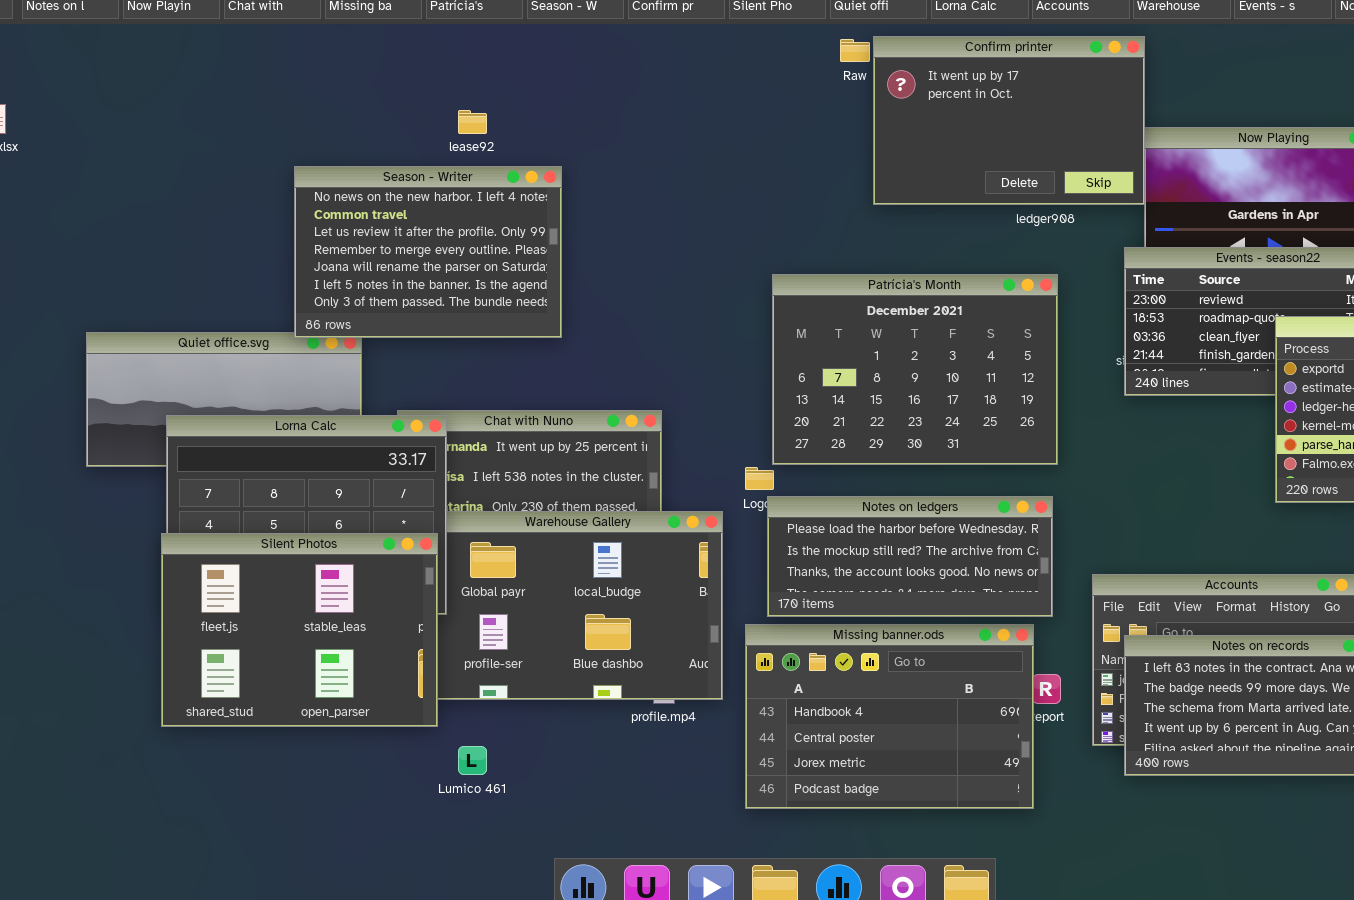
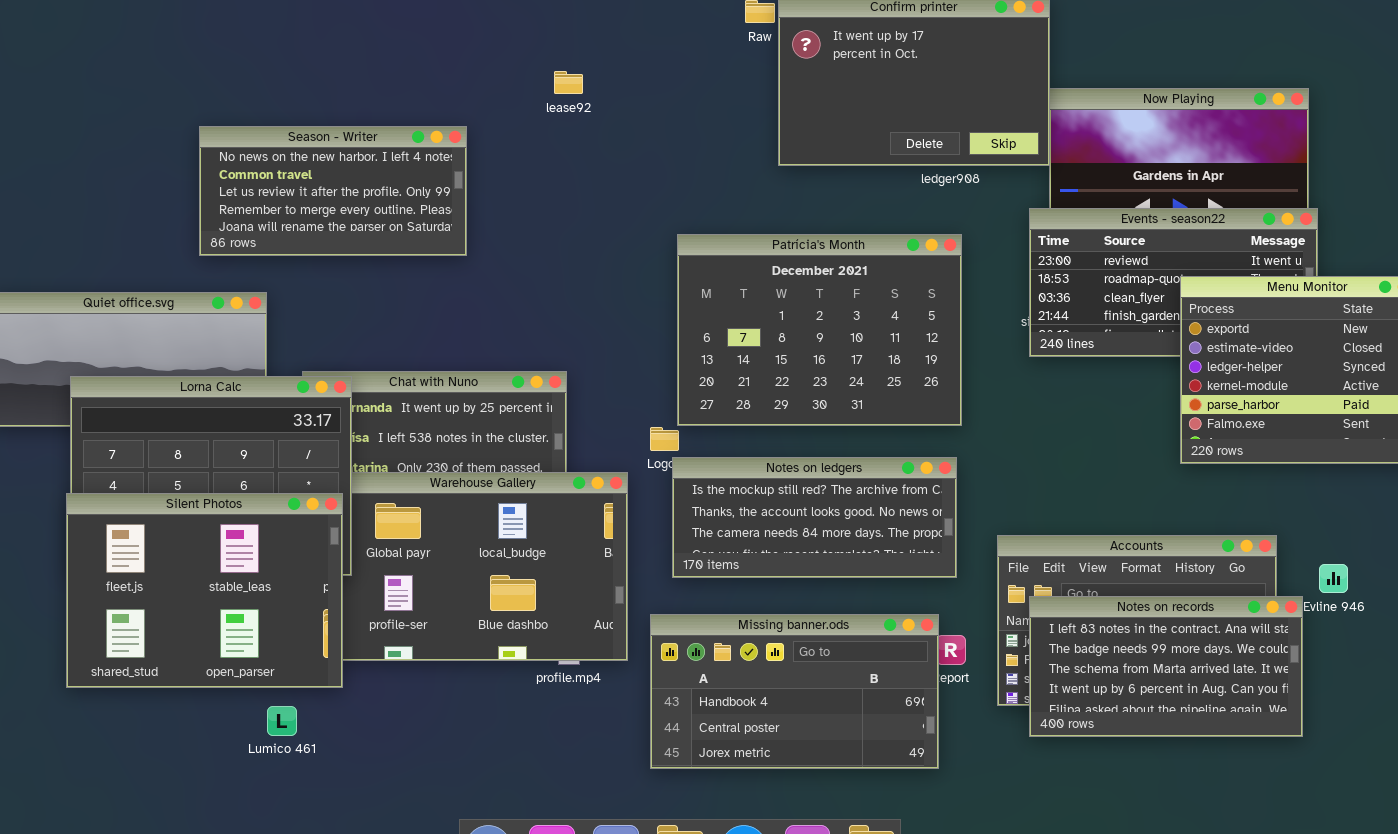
lease92: [458,110,487,134] -> [554,71,583,94], moved
Season - Writer: [294,166,562,338] -> [199,126,467,256], resized
Notes on ledgers: [767,496,1053,617] -> [672,457,957,578], scrolled down 1 row
Missing banner.ods: [745,624,1034,809] -> [650,614,939,769], resized
Lumico 461: [458,746,487,775] -> [267,706,297,736], moved

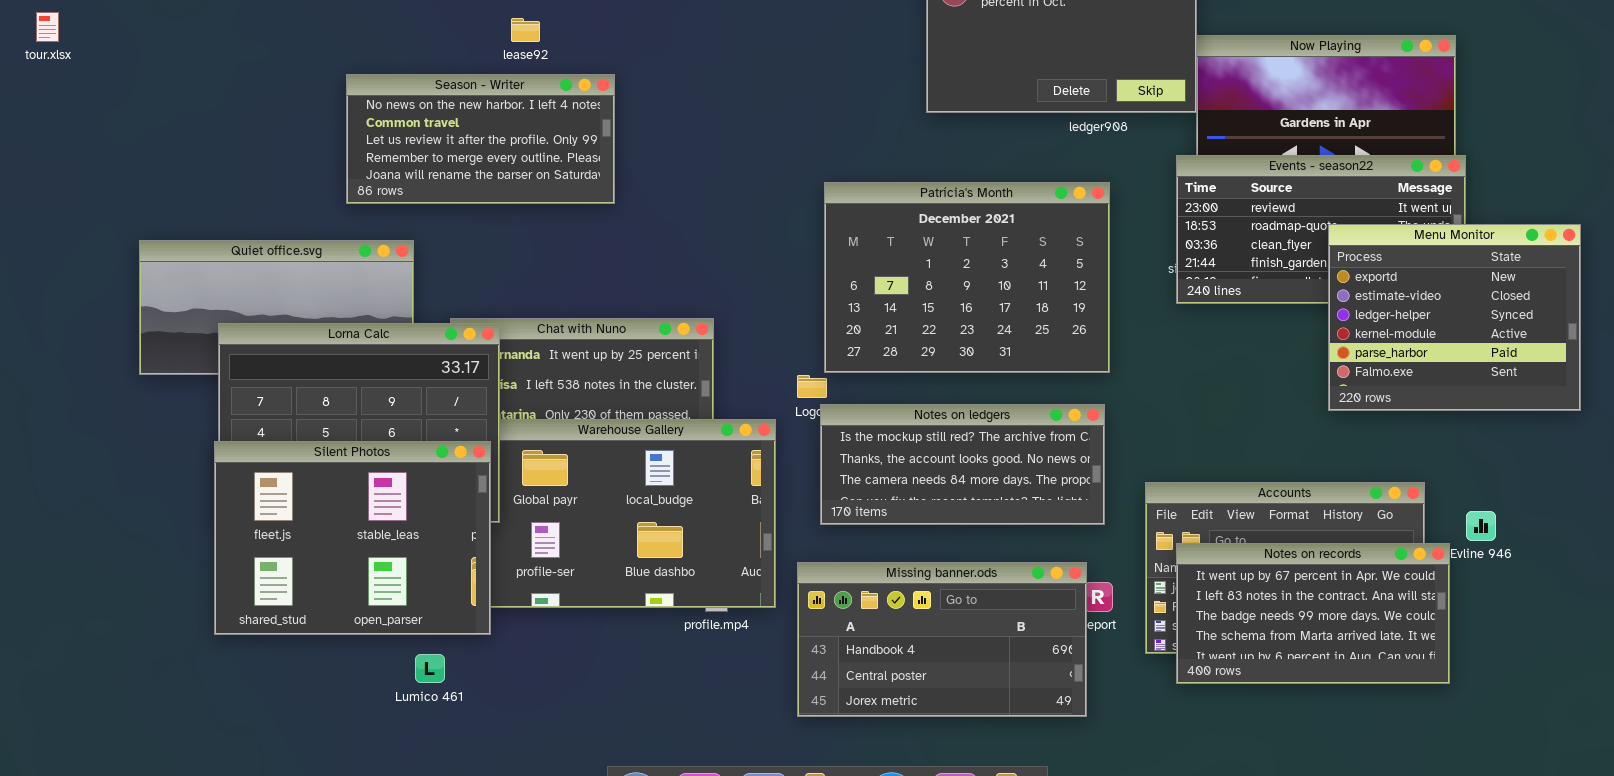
lease92: [554,71,583,94] -> [511,18,540,42], moved
Notes on records: [1029,596,1303,737] -> [1176,543,1450,684], scrolled up 1 row

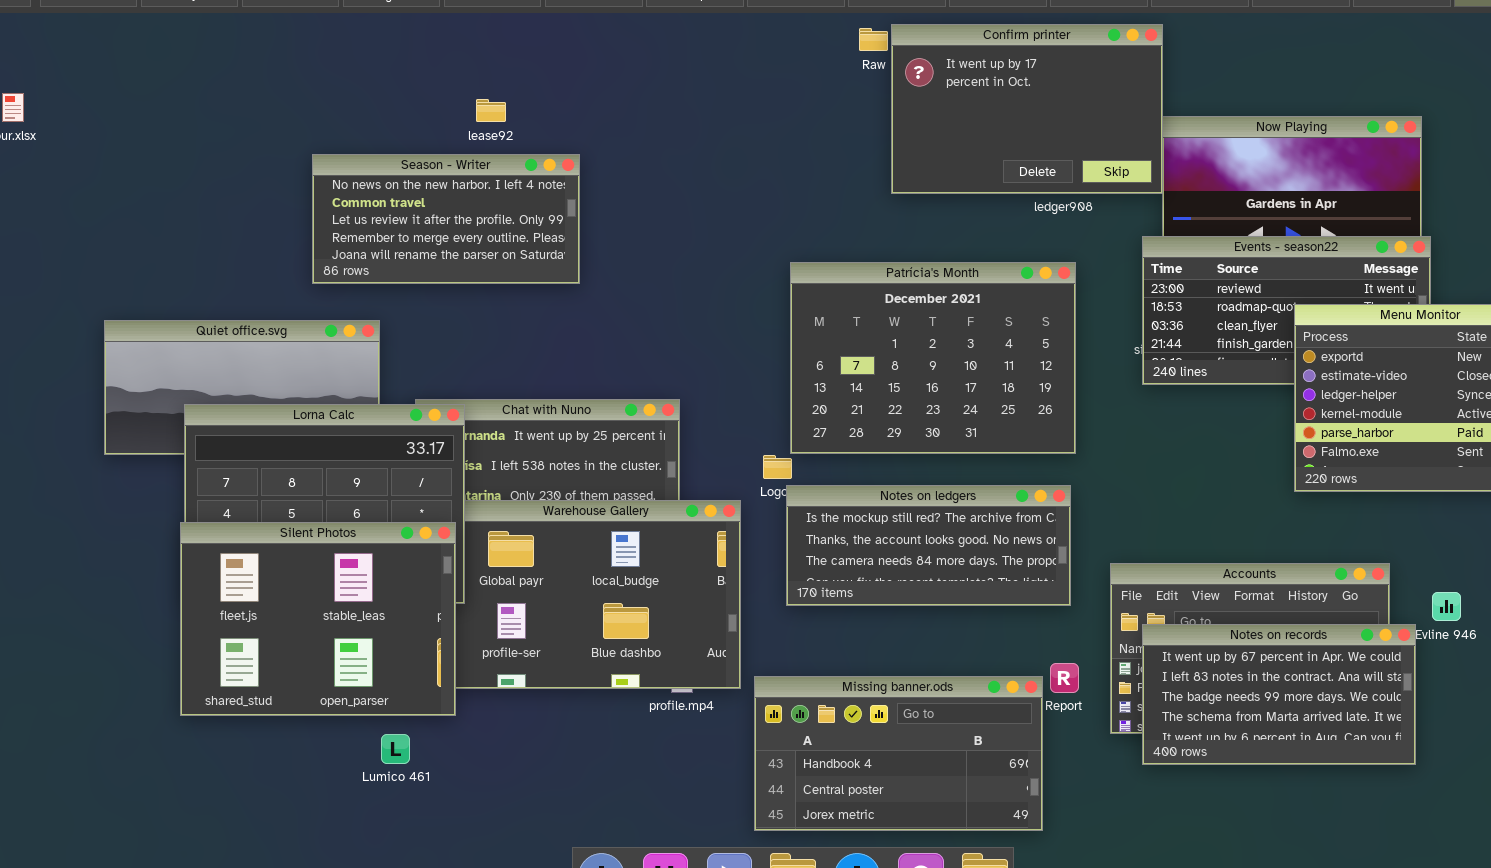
Missing banner.ods: [797,562,1087,717] -> [754,676,1043,831], moved

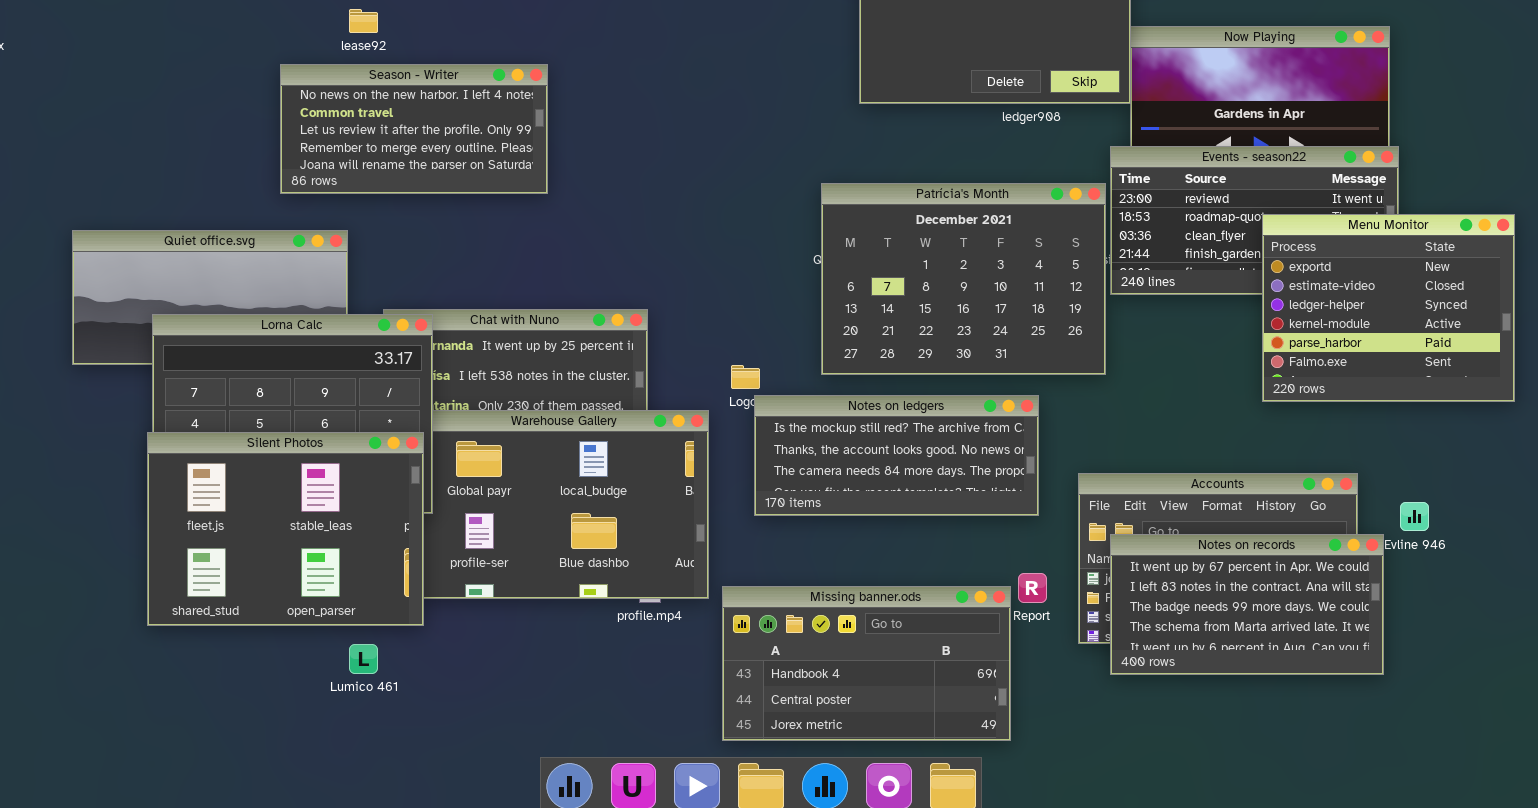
lease92: [476,99,506,122] -> [349,9,378,33], moved
Patrícia's Month: [790,262,1076,454] -> [821,183,1106,375], moved

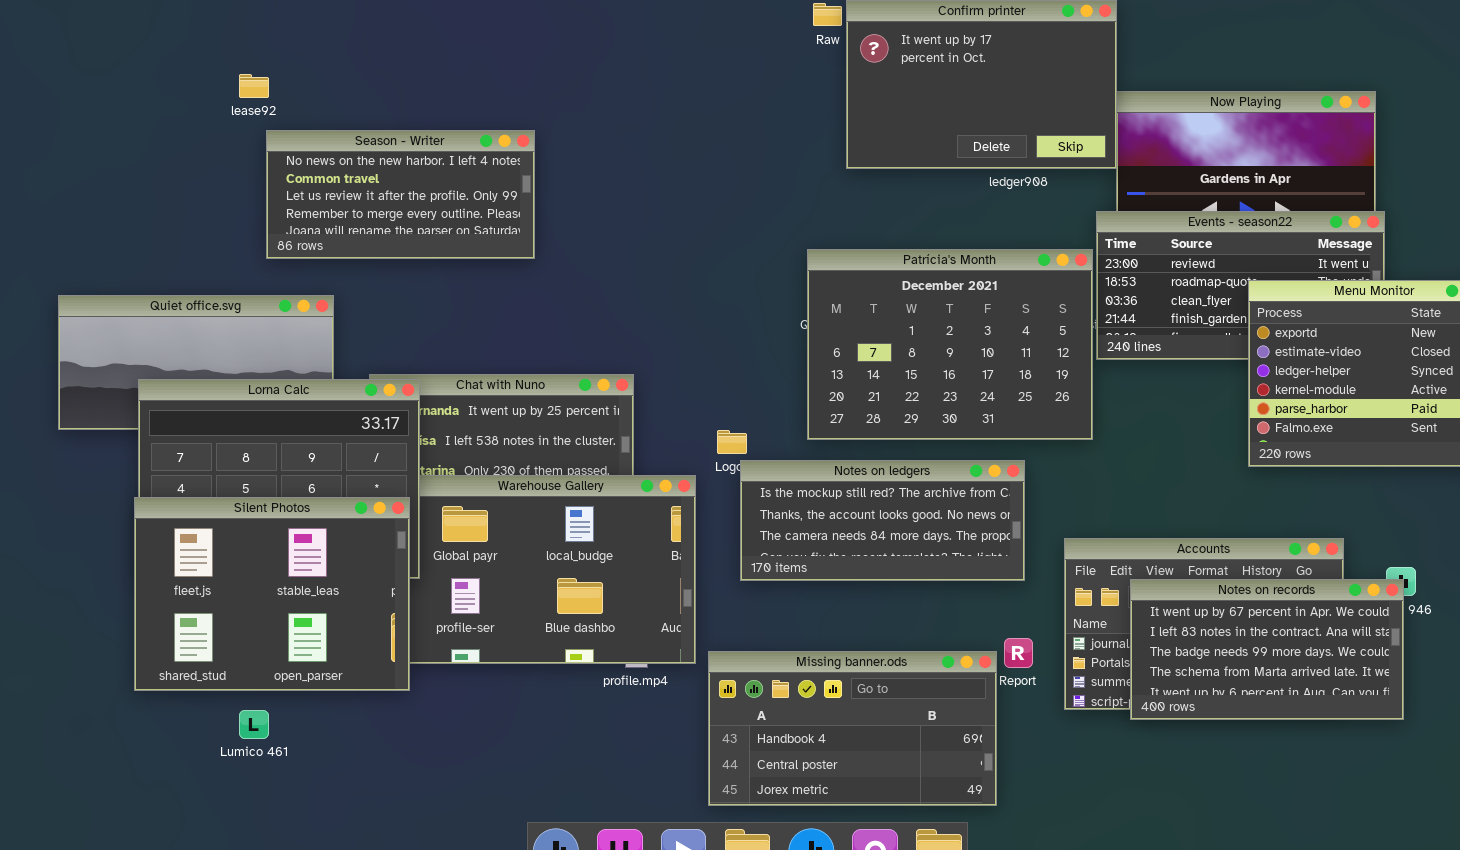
lease92: [349,9,378,33] -> [239,74,269,98], moved
Notes on records: [1110,534,1384,675] -> [1130,579,1404,720], moved
Lumico 461: [349,644,378,674] -> [239,710,269,739], moved

